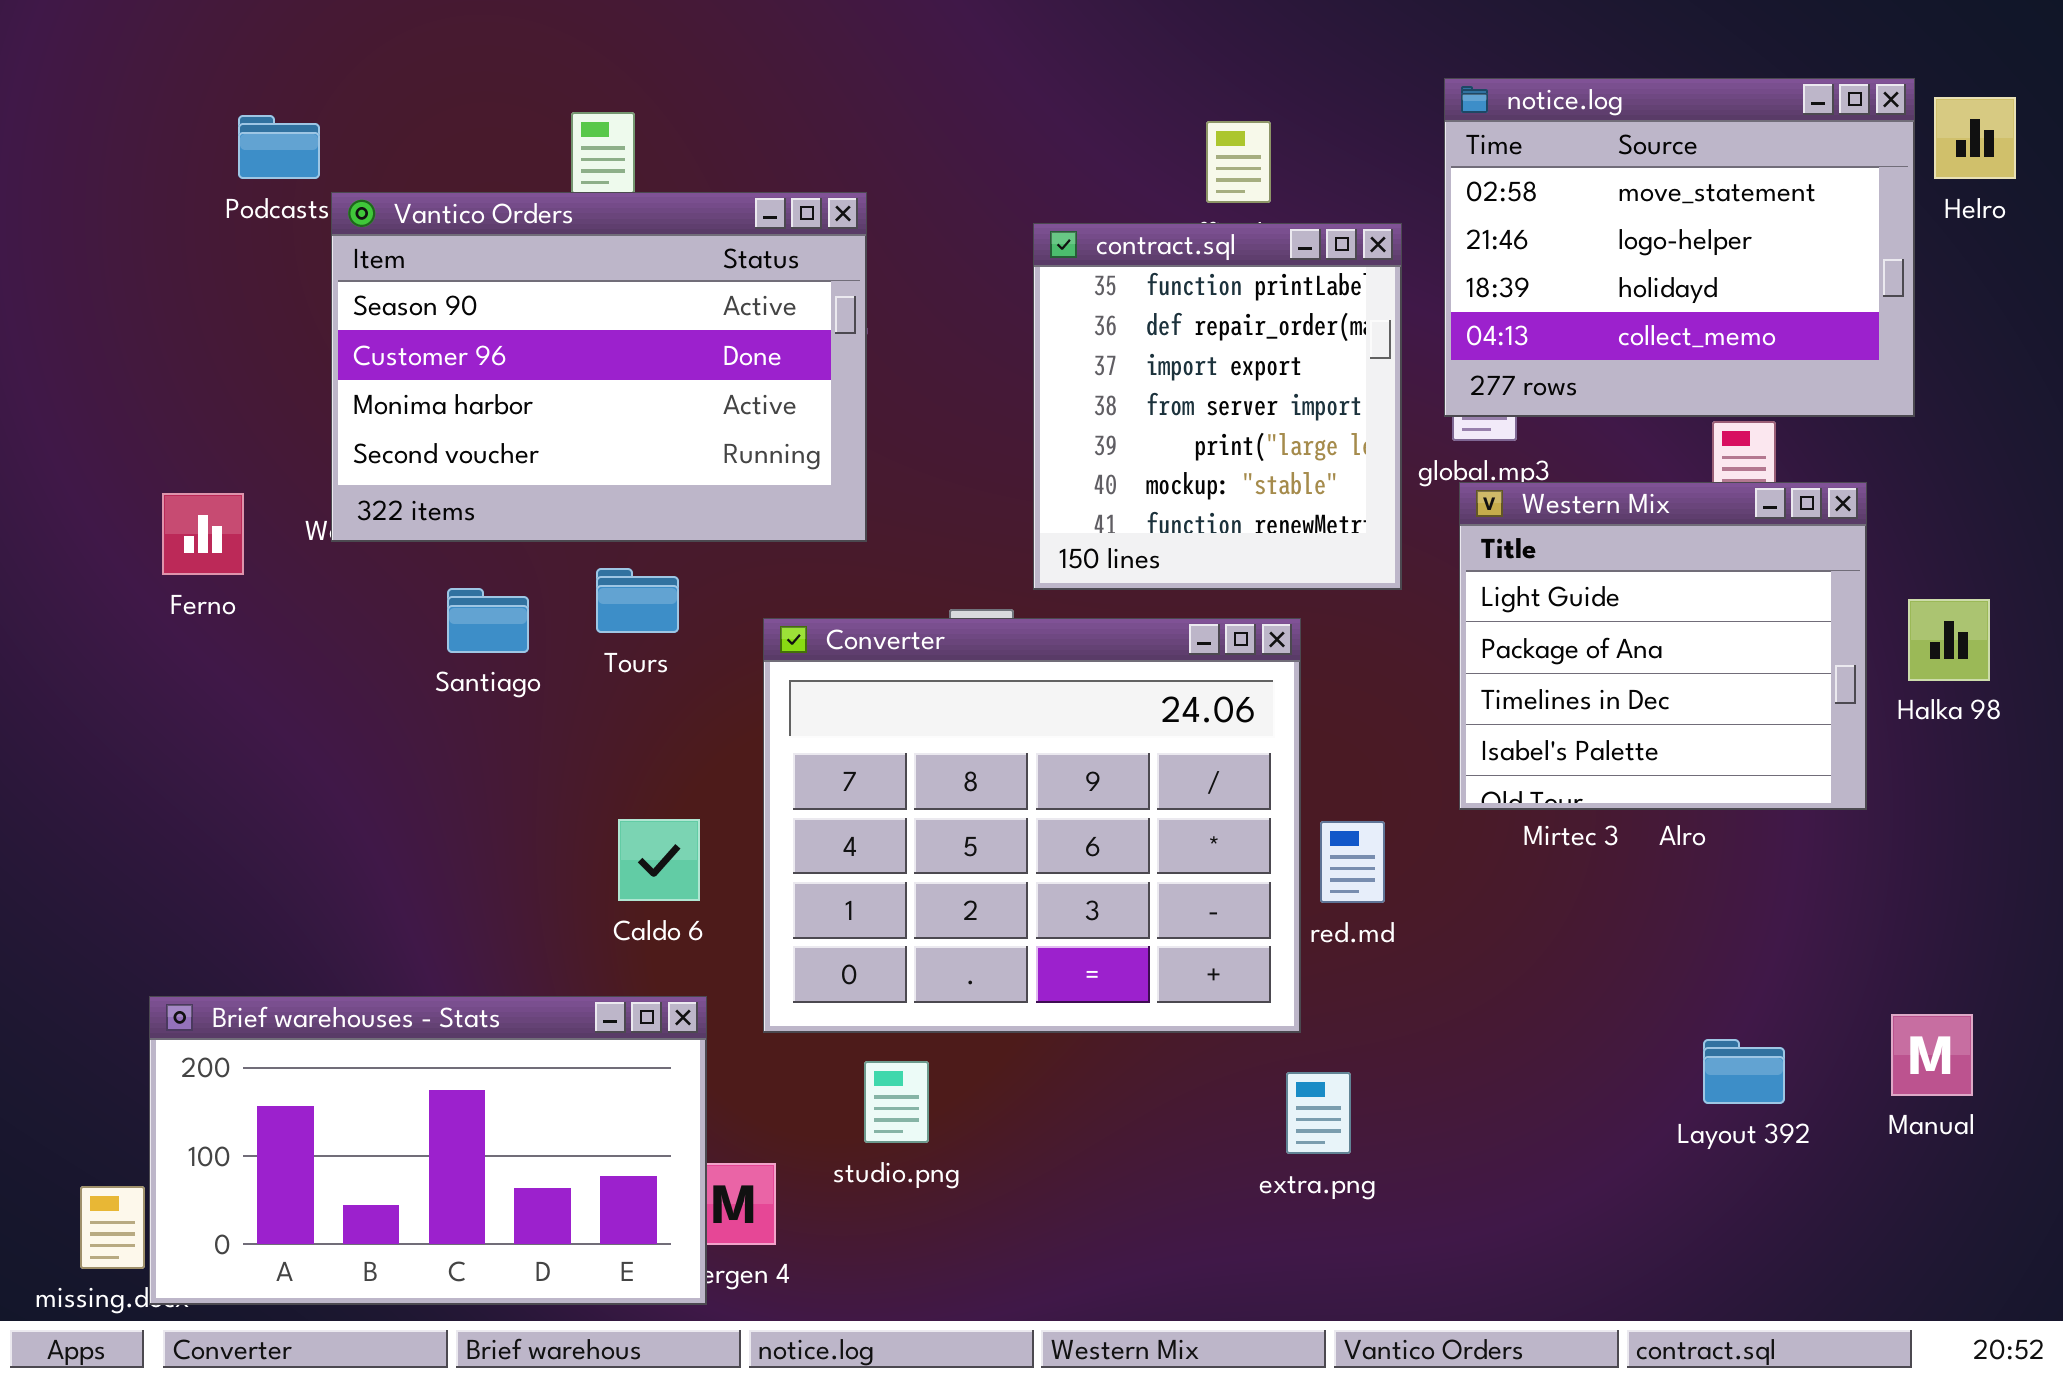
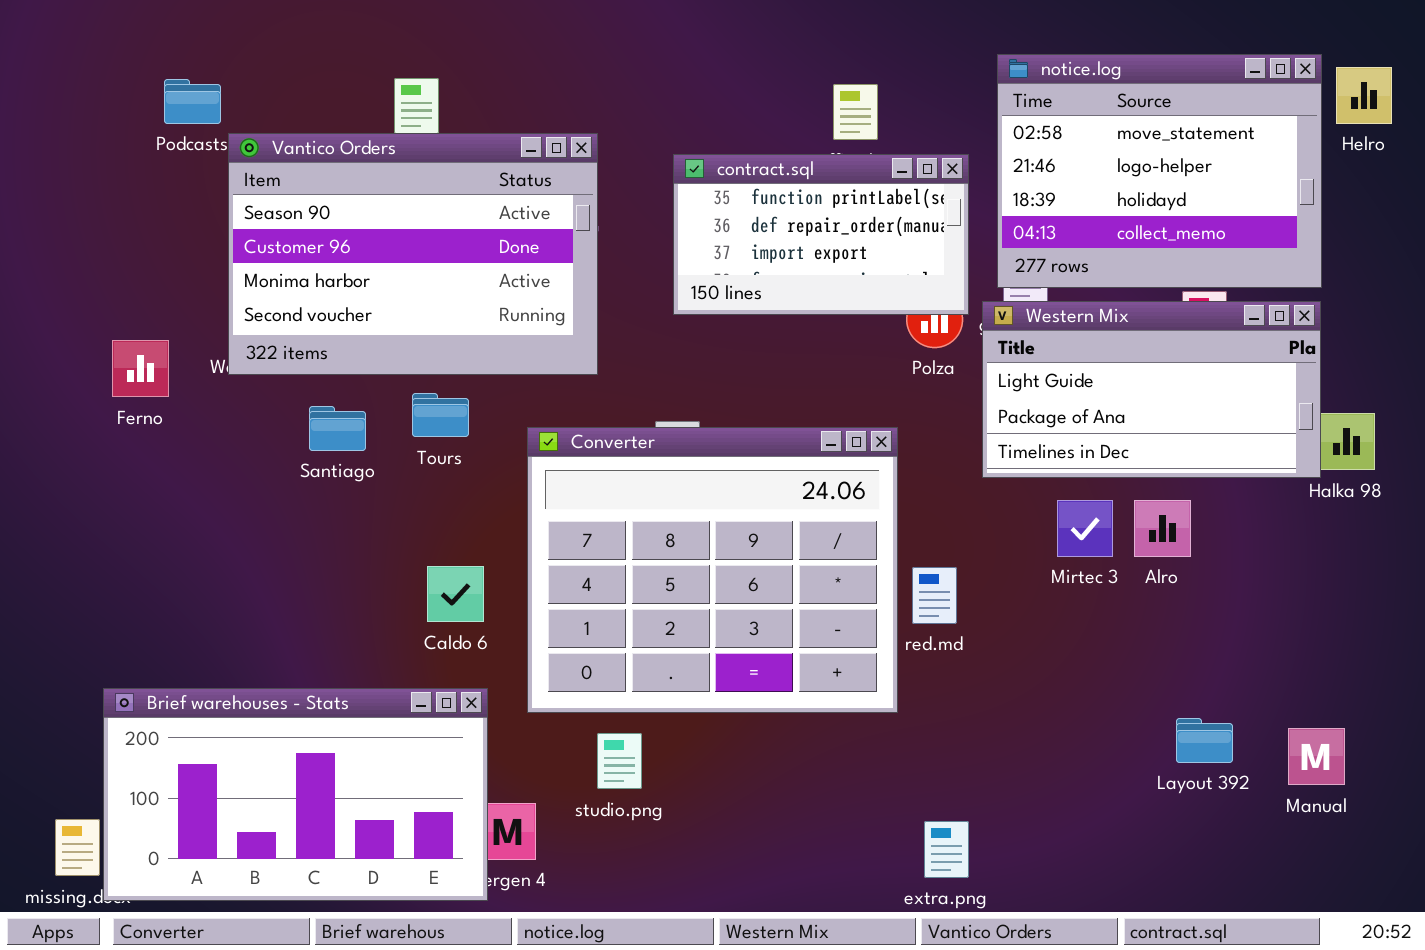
contract.sql: [1033,223,1402,590] -> [673,154,969,315], resized
Western Mix: [1459,482,1867,810] -> [982,301,1321,478], moved, resized
Manual: [1891,1014,1973,1096] -> [1288,728,1345,785], moved
extra.png: [1286,1072,1351,1154] -> [924,821,969,878], moved

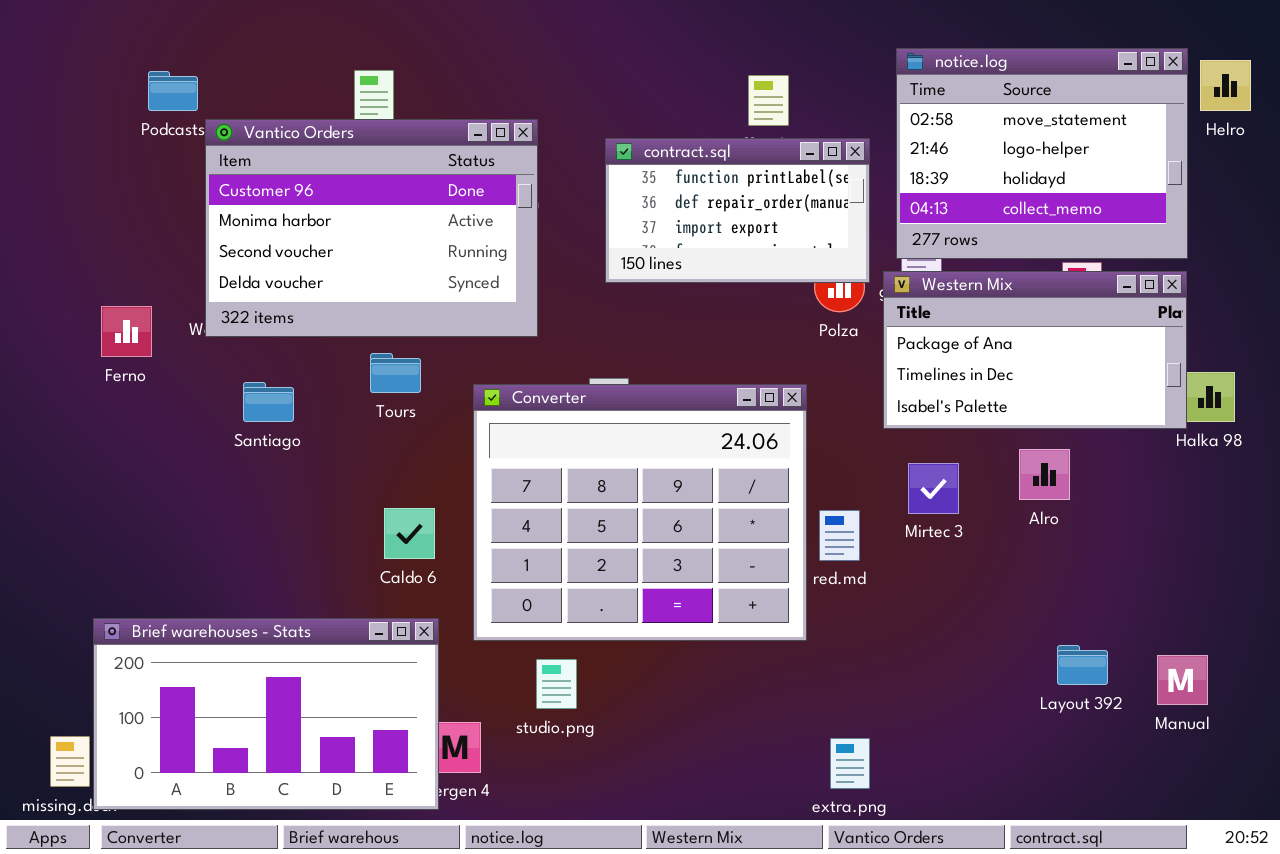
Vantico Orders: [228,133,598,375] -> [205,119,538,337], scrolled down 1 row
Western Mix: [982,301,1321,478] -> [883,271,1187,429], scrolled down 1 row
Santiago: [309,406,366,451] -> [243,382,294,422], moved
Mirtec 3: [1057,500,1113,557] -> [908,463,959,514], moved

